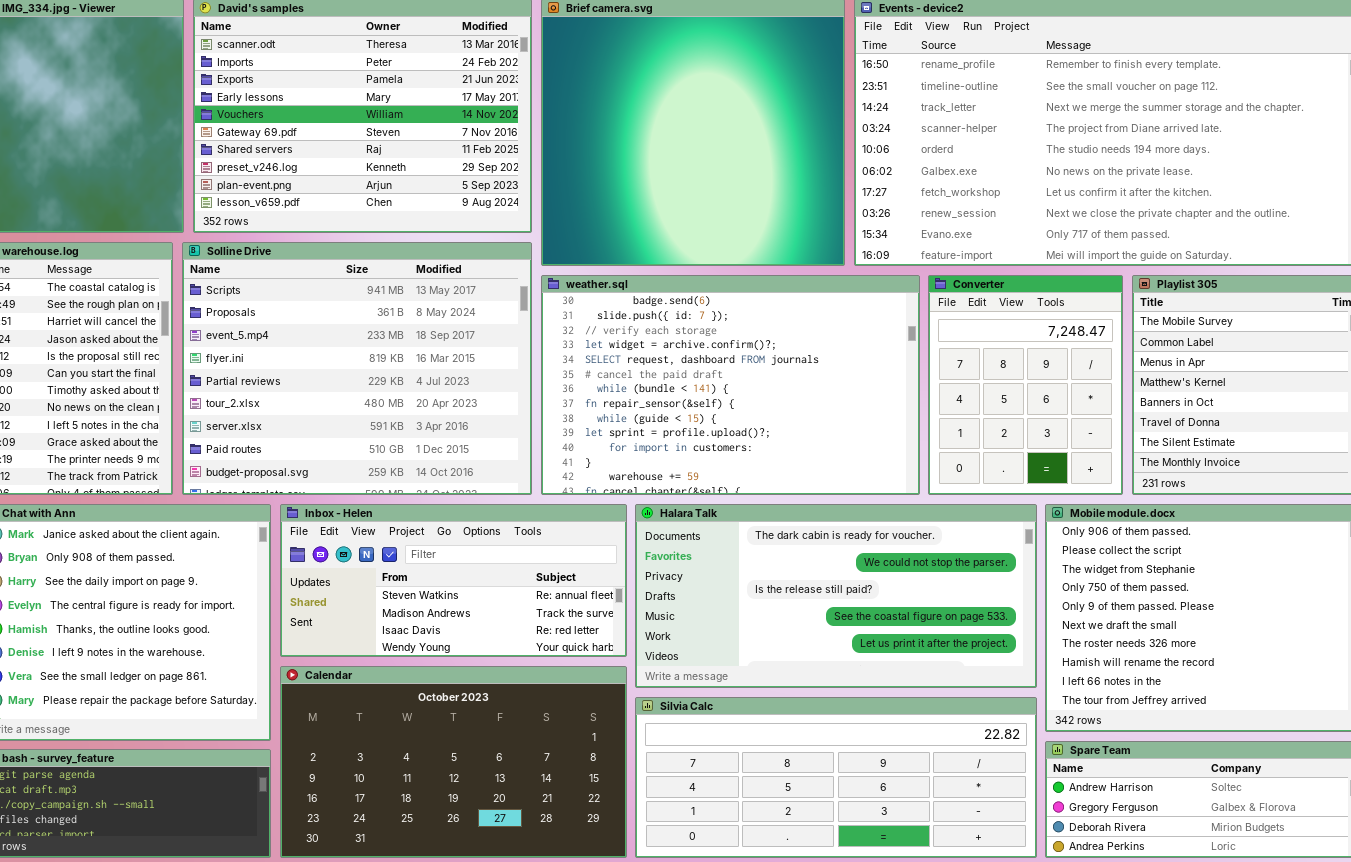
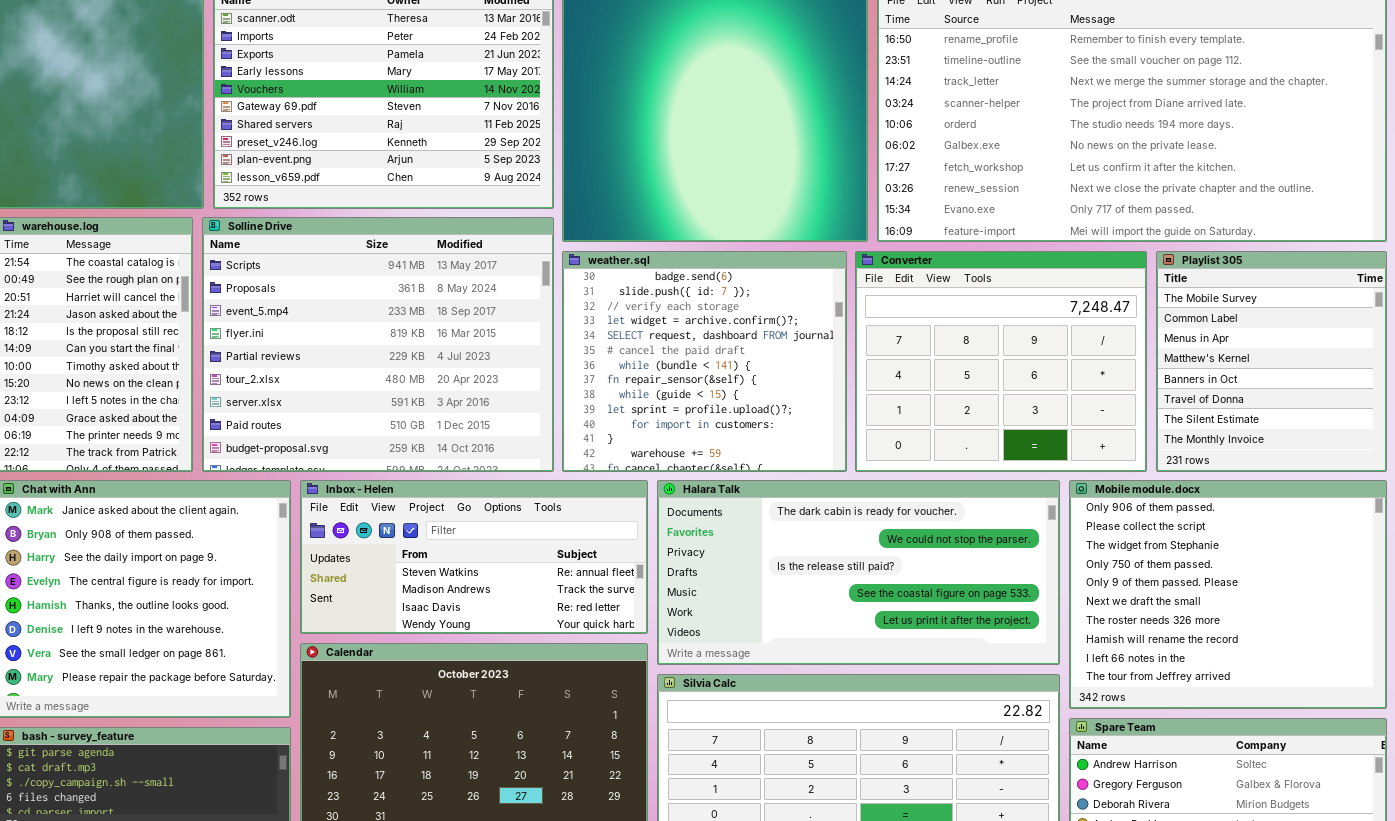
weather.sql: [541,275,920,495] -> [562,251,847,472], resized
Converter: [928,275,1123,495] -> [855,251,1147,472], resized

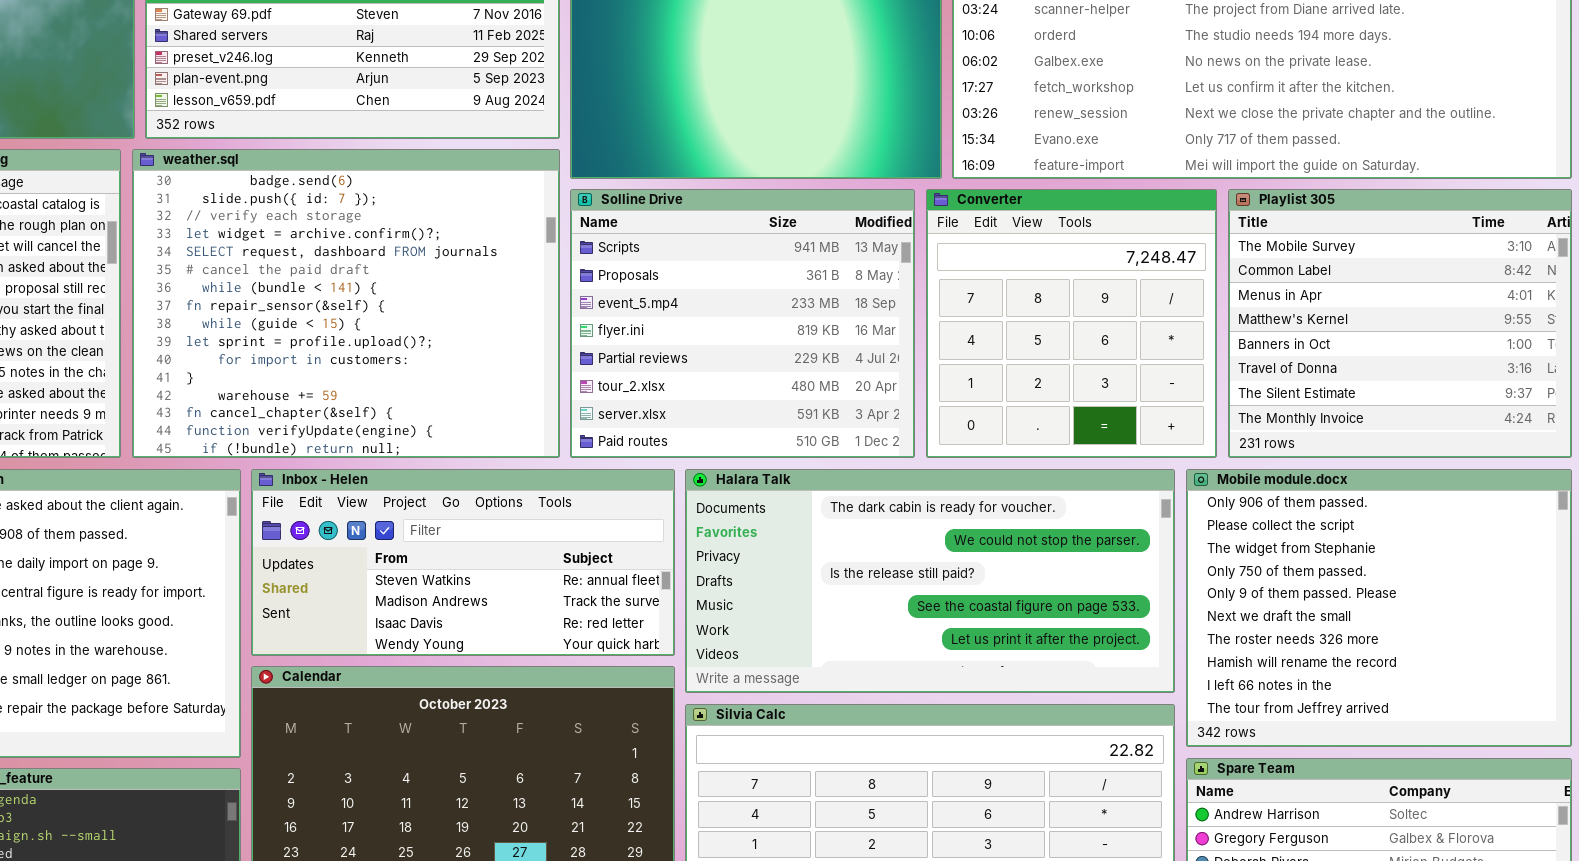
Solline Drive: [202,217,554,472] -> [570,189,915,458], moved, resized
weather.sql: [562,251,847,472] -> [132,149,560,458], moved, resized
Converter: [855,251,1147,472] -> [926,189,1217,458], resized
Playlist 305: [1156,251,1387,472] -> [1228,189,1572,458], resized

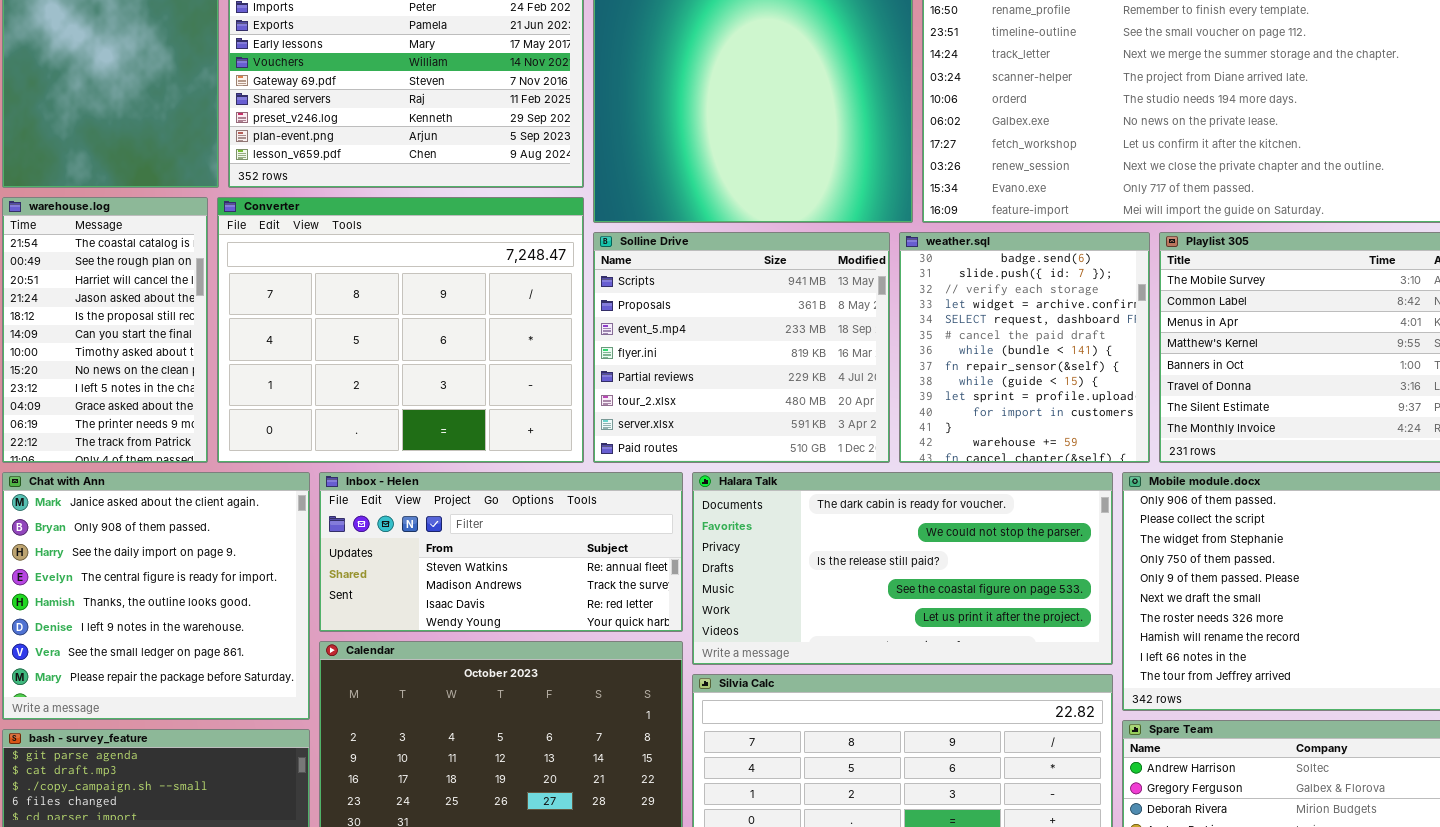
weather.sql: [132,149,560,458] -> [899,232,1150,463], moved, resized
Converter: [926,189,1217,458] -> [217,197,584,463], moved, resized

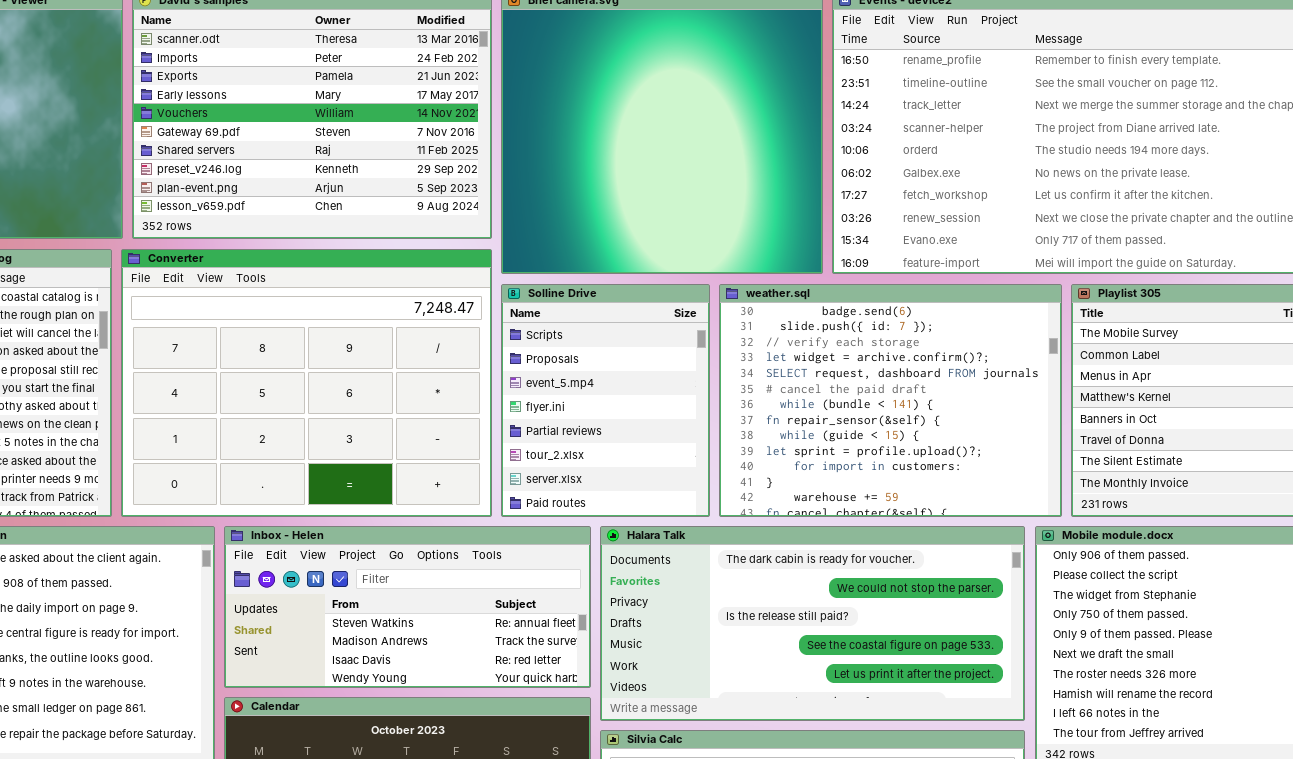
Solline Drive: [593,232,890,463] -> [501,284,710,517], resized
weather.sql: [899,232,1150,463] -> [719,284,1062,517], resized

